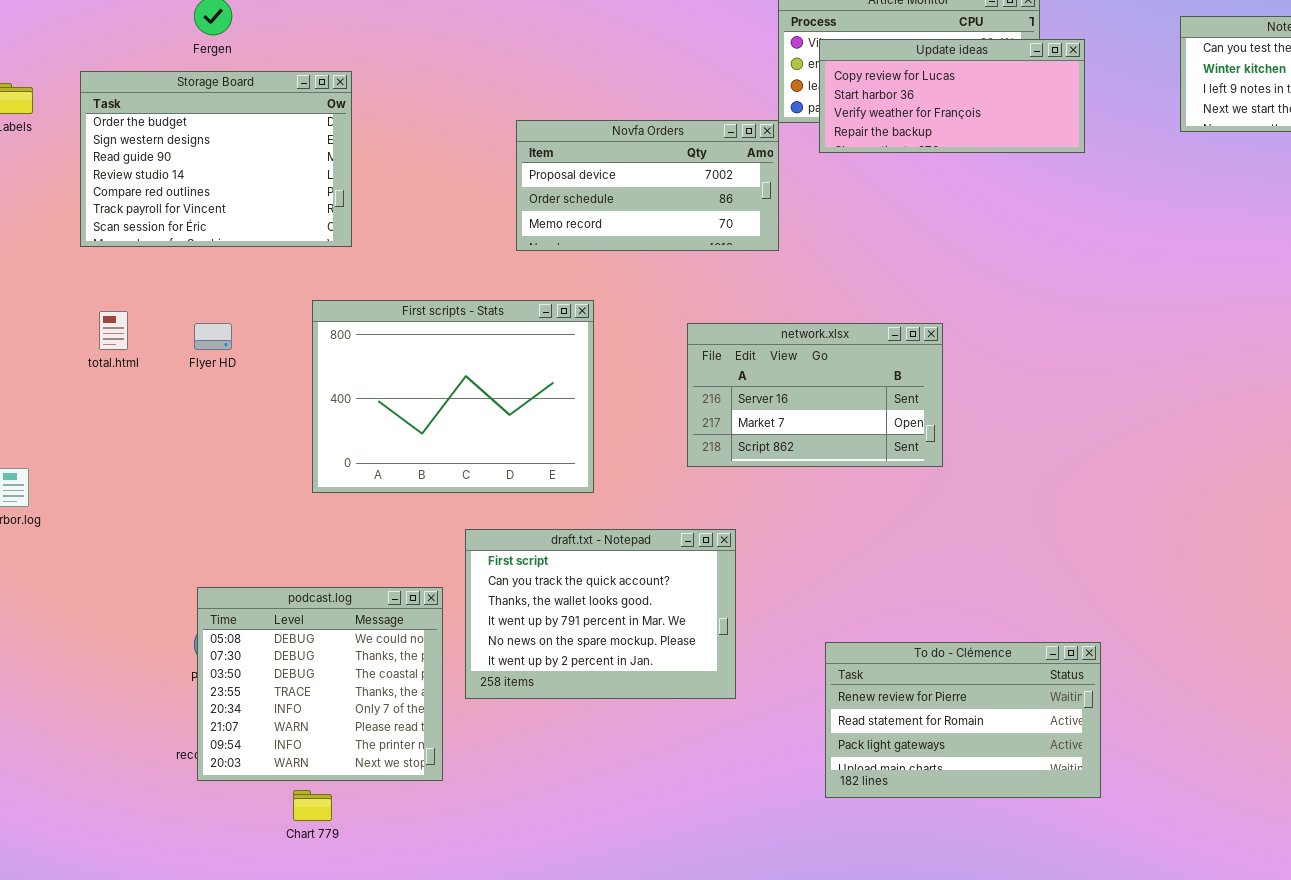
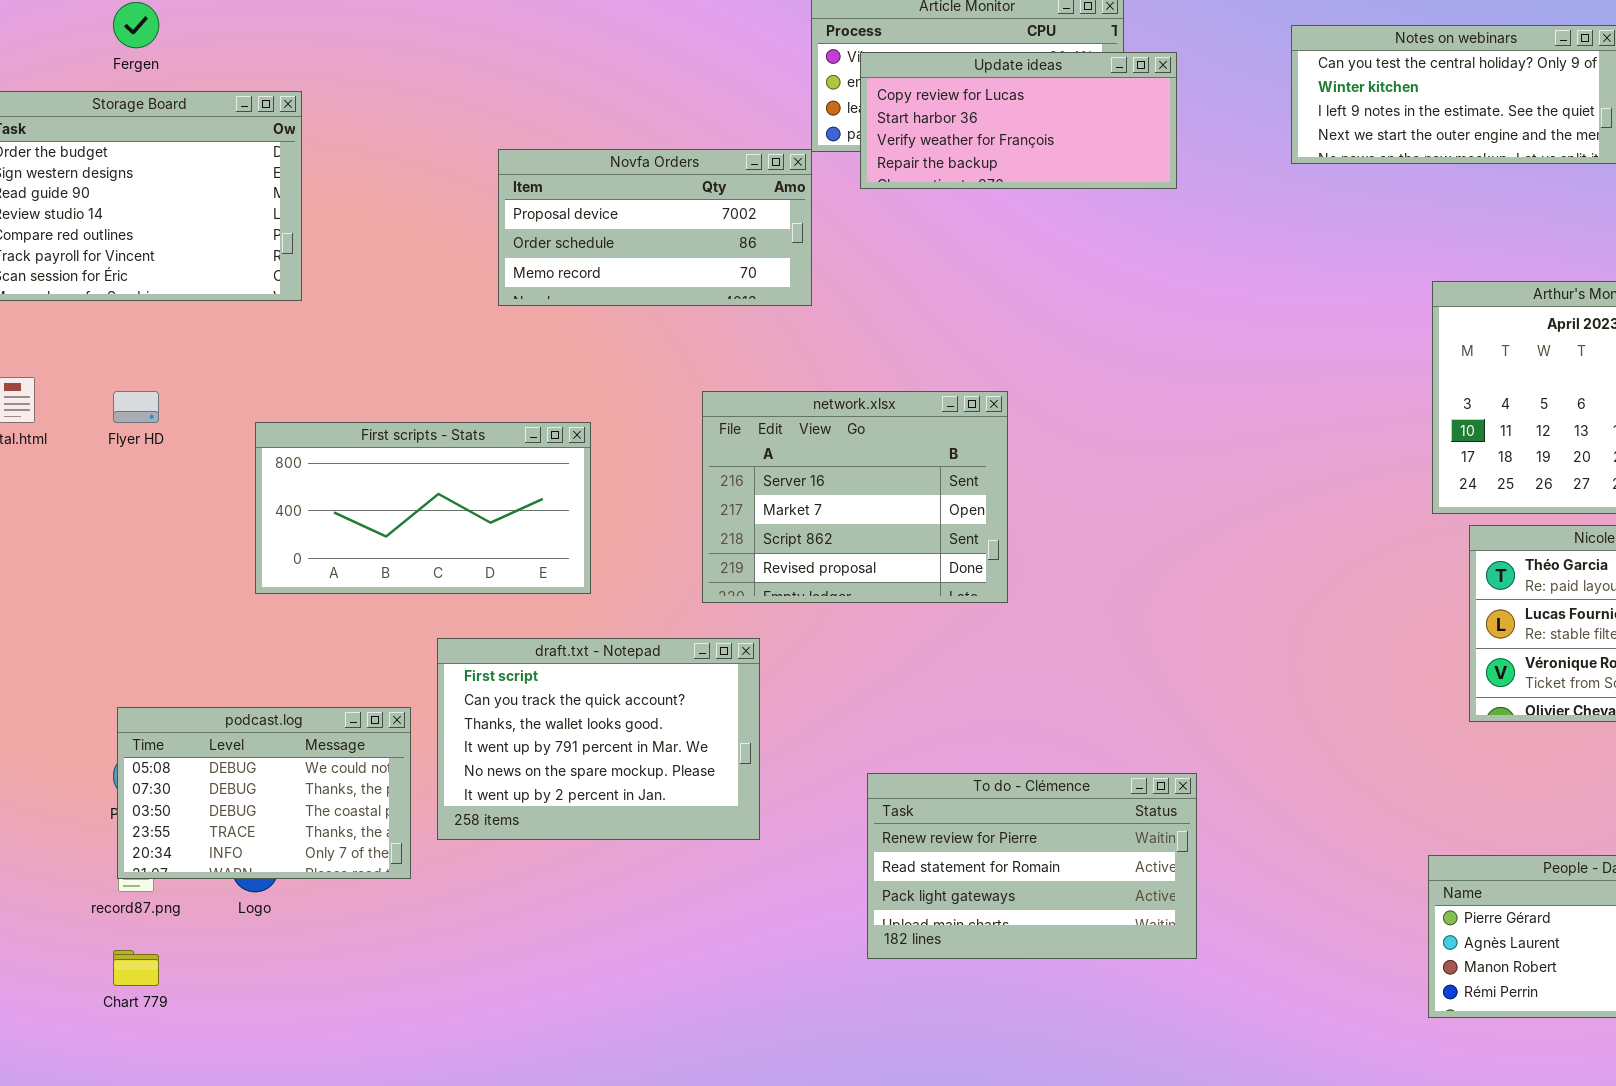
First scripts - Stats: [312,300,594,493] -> [255,422,591,594], resized
network.xlsx: [687,323,943,467] -> [702,391,1008,603], resized
podcast.log: [197,587,443,781] -> [117,707,411,879], resized
Chart 779: [293,790,332,821] -> [113,950,159,986], moved

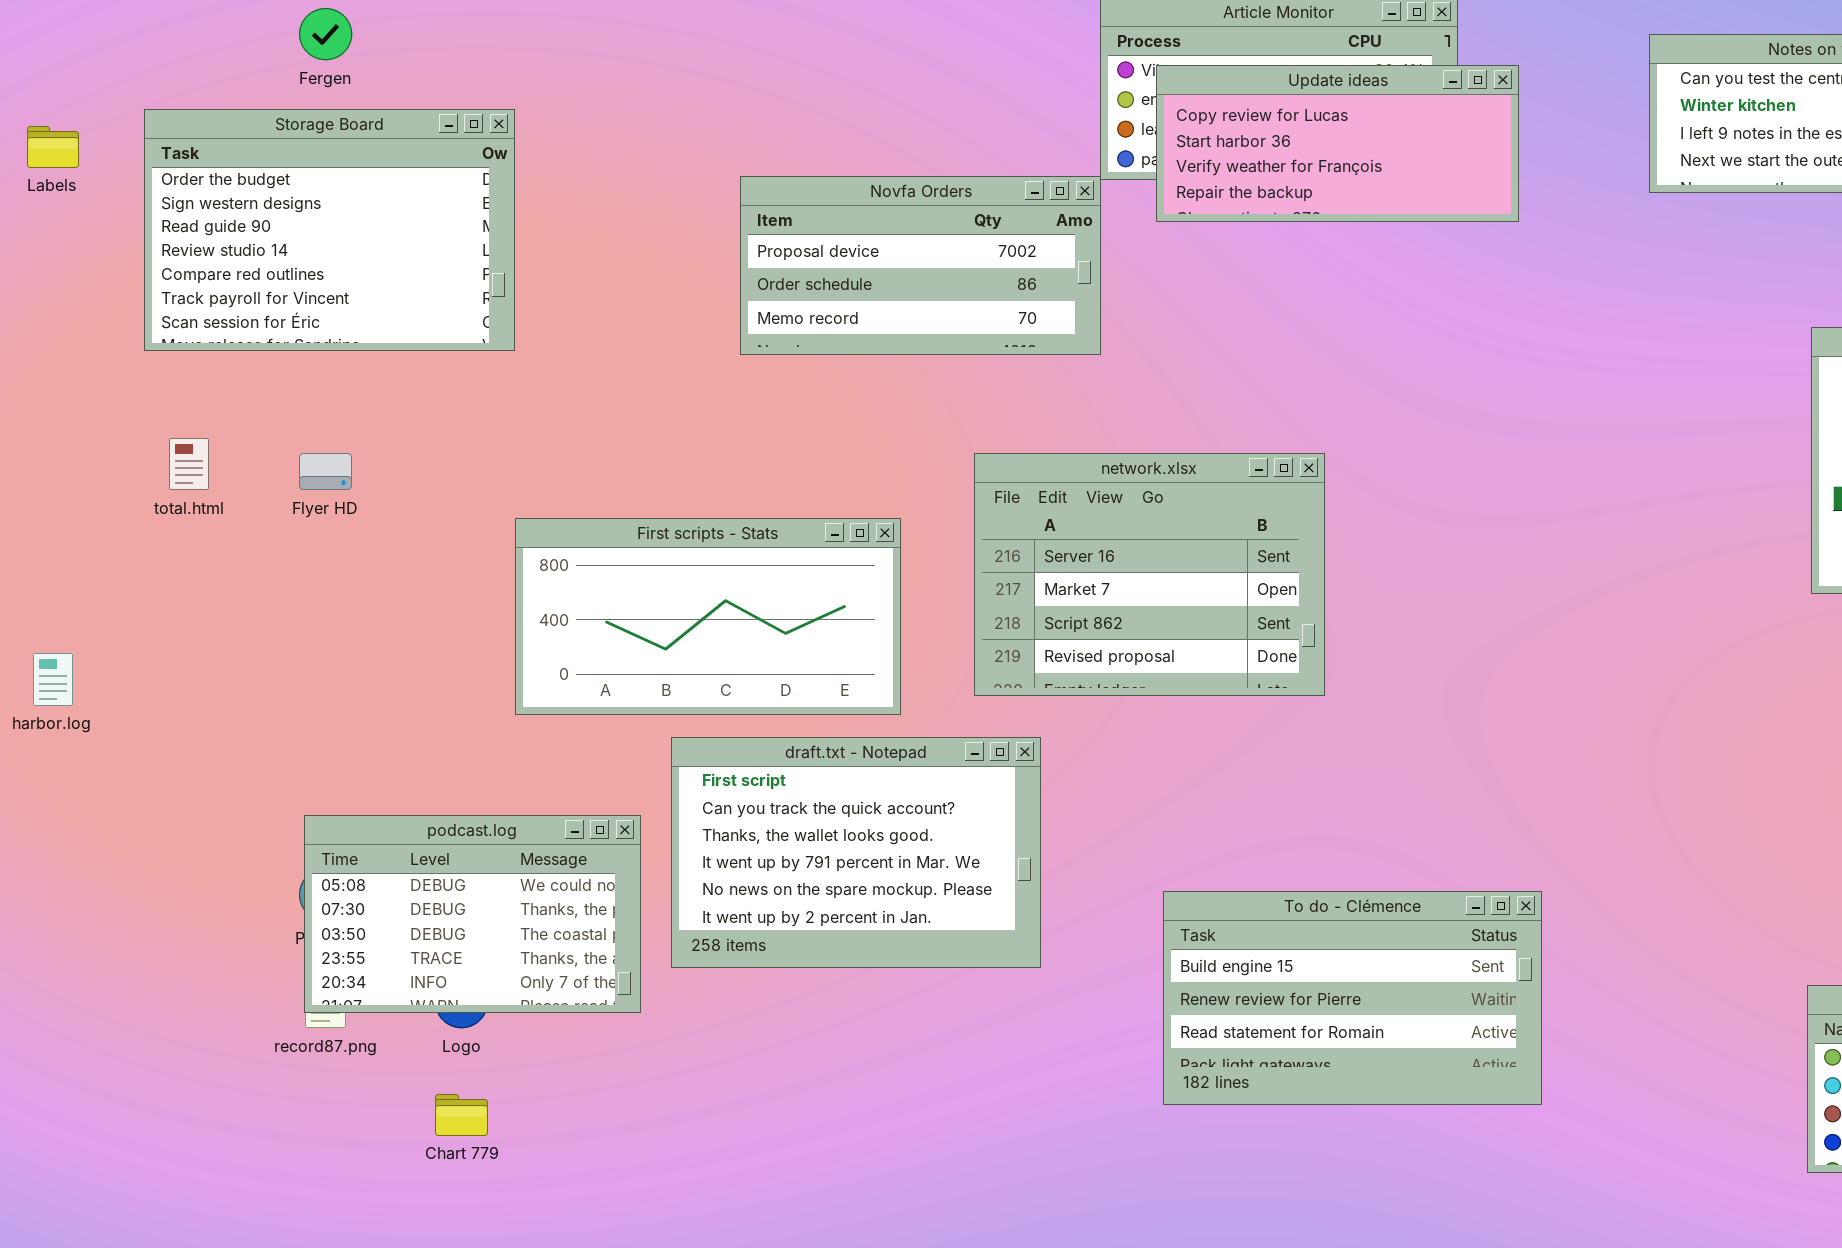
First scripts - Stats: [255,422,591,594] -> [515,518,901,715], moved
To do - Clémence: [867,773,1197,959] -> [1163,891,1542,1105], scrolled up 1 row
Chart 779: [113,950,159,986] -> [435,1094,488,1136], moved

